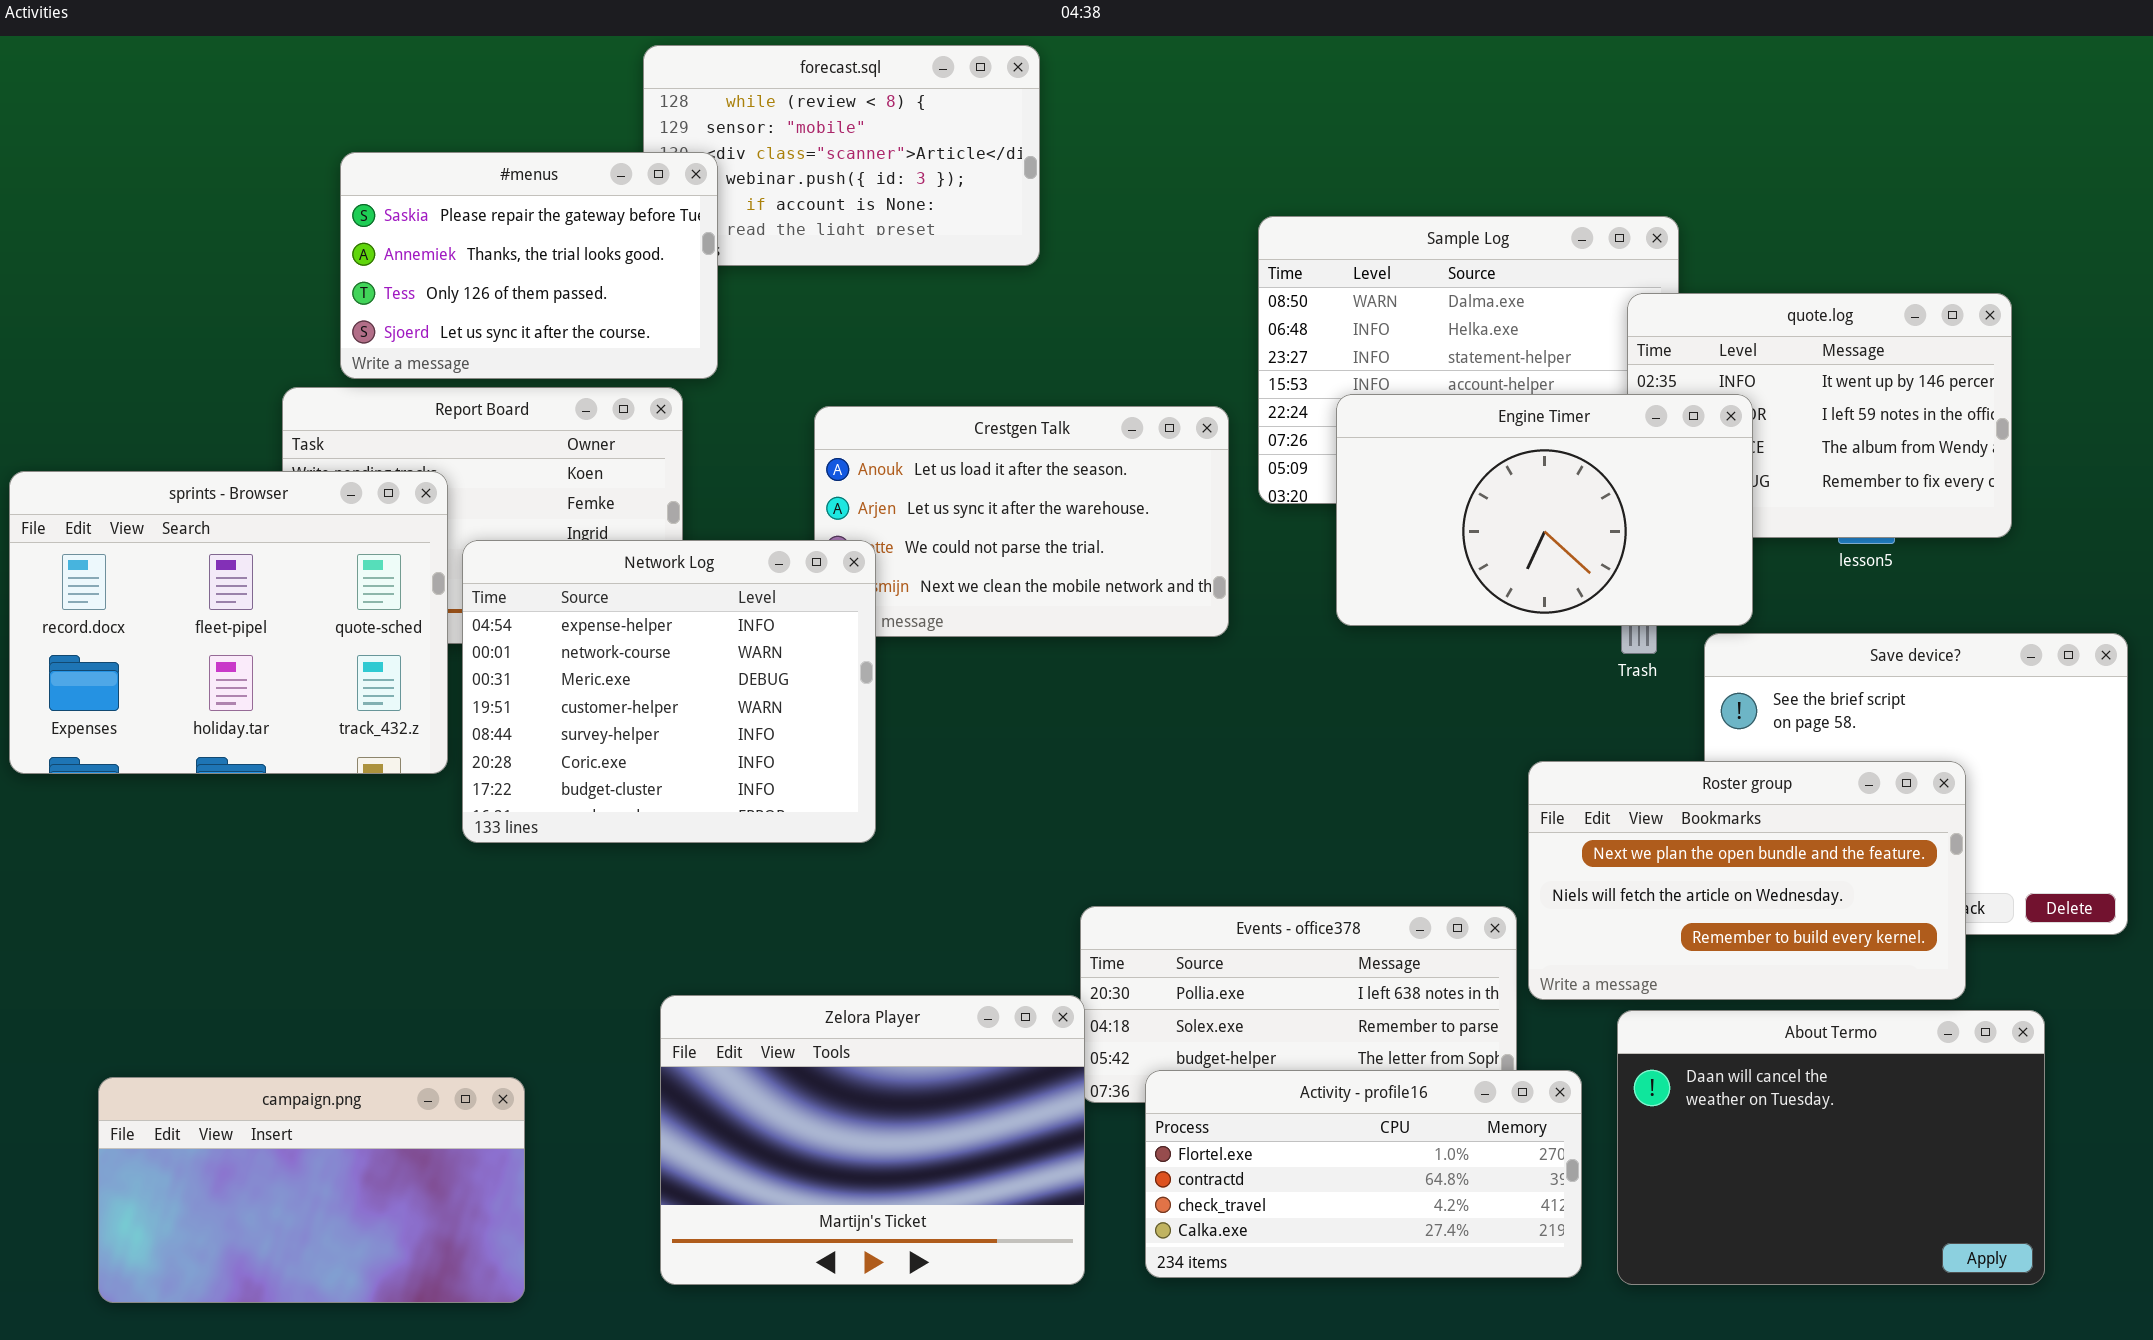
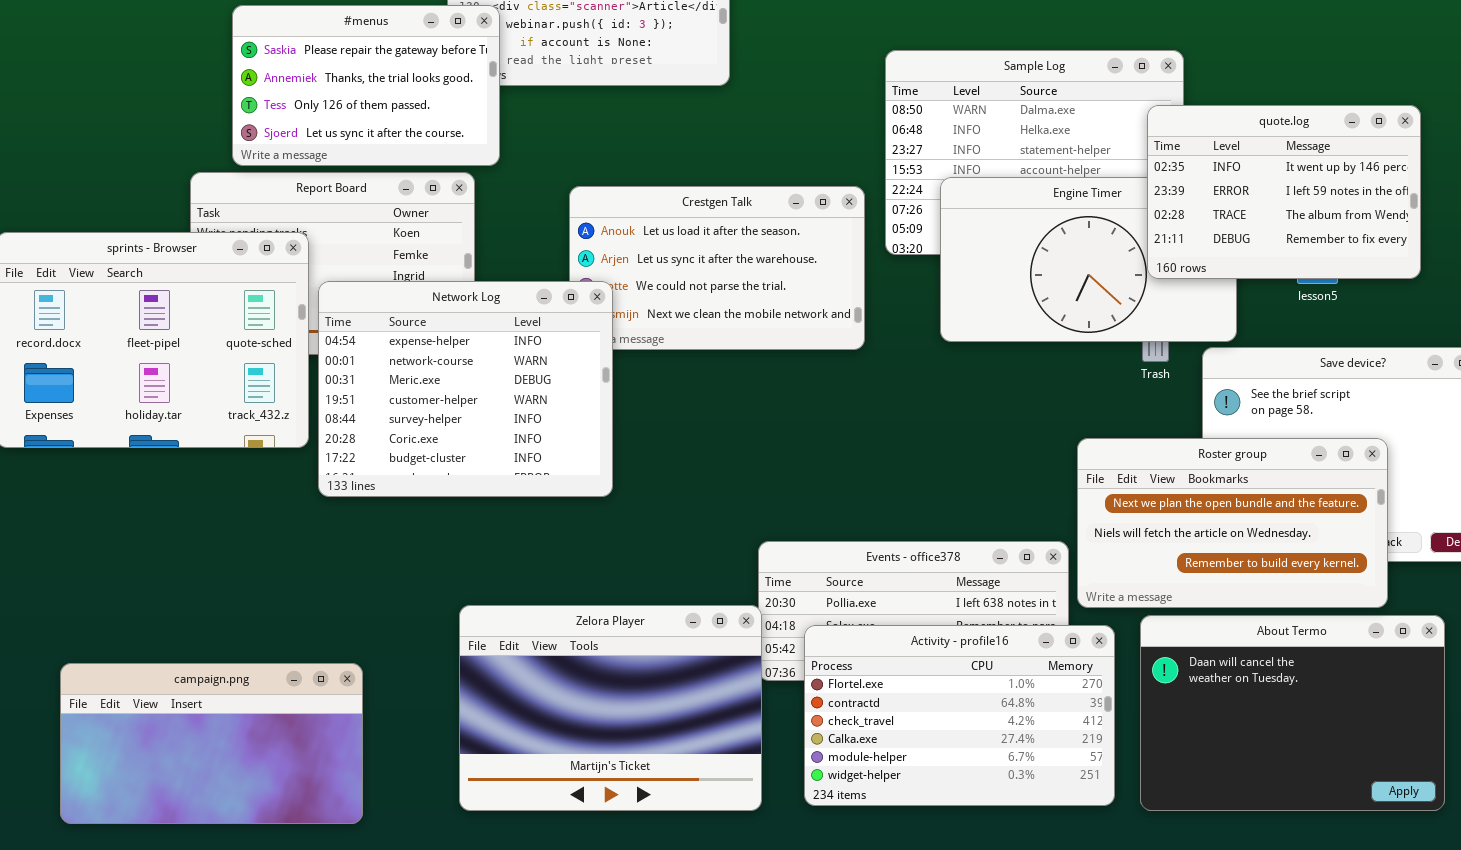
quote.log: [1627,293,2012,538] -> [1147,105,1421,279], raised
Activity - profile16: [1145,1070,1582,1278] -> [804,625,1115,806], resized

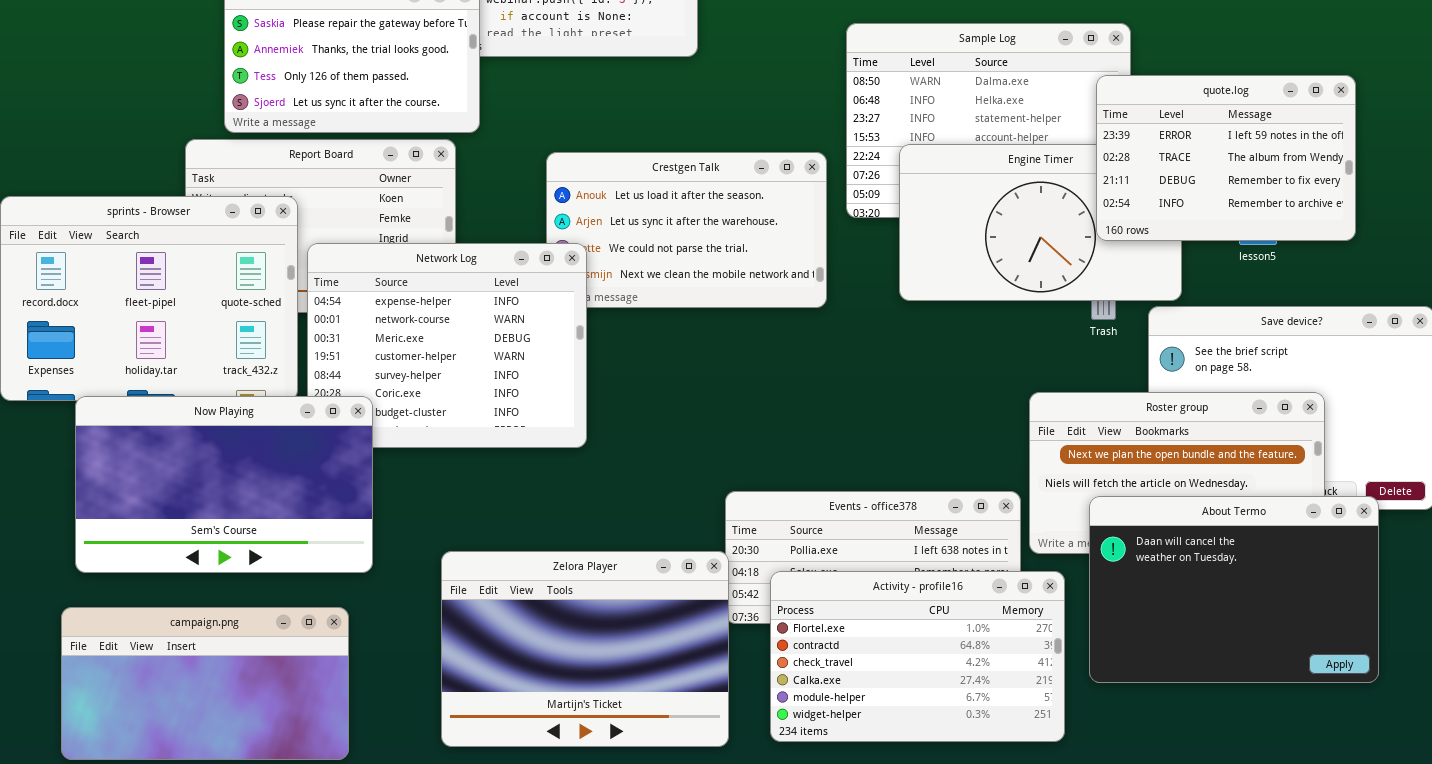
quote.log: [1147,105,1421,279] -> [1096,75,1356,241], scrolled down 1 row
Now Playing: none -> [75,396,373,573], opened
About Termo: [1140,615,1445,811] -> [1089,496,1379,683], moved

